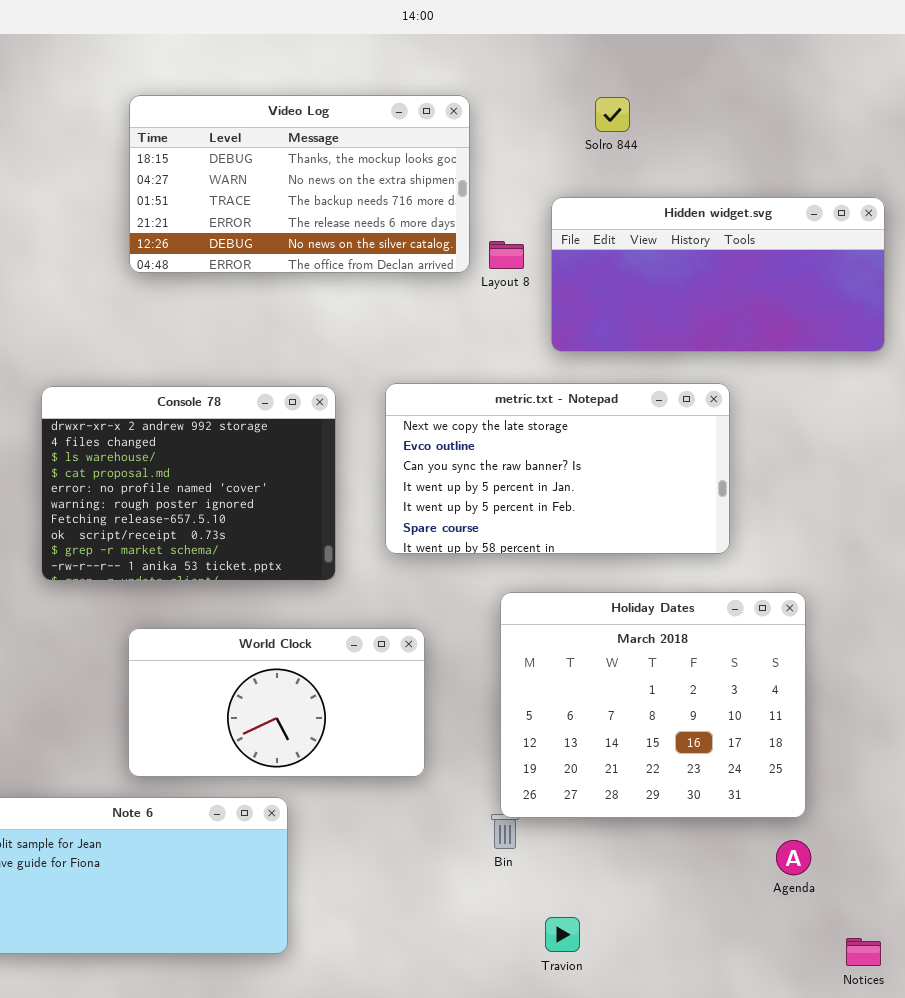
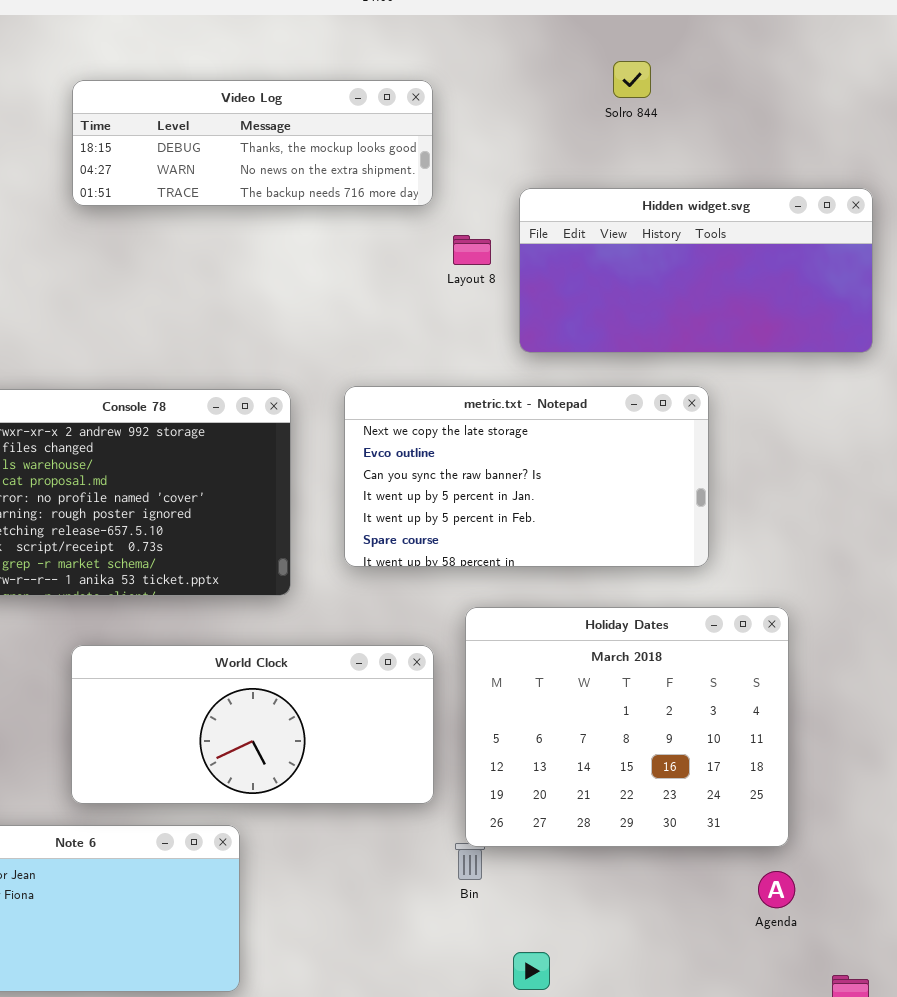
Video Log: [129,95,470,273] -> [72,80,433,206], resized
Solro 844: [595,97,630,132] -> [613,61,651,98], moved
World Clock: [128,628,425,777] -> [71,645,434,804], resized

